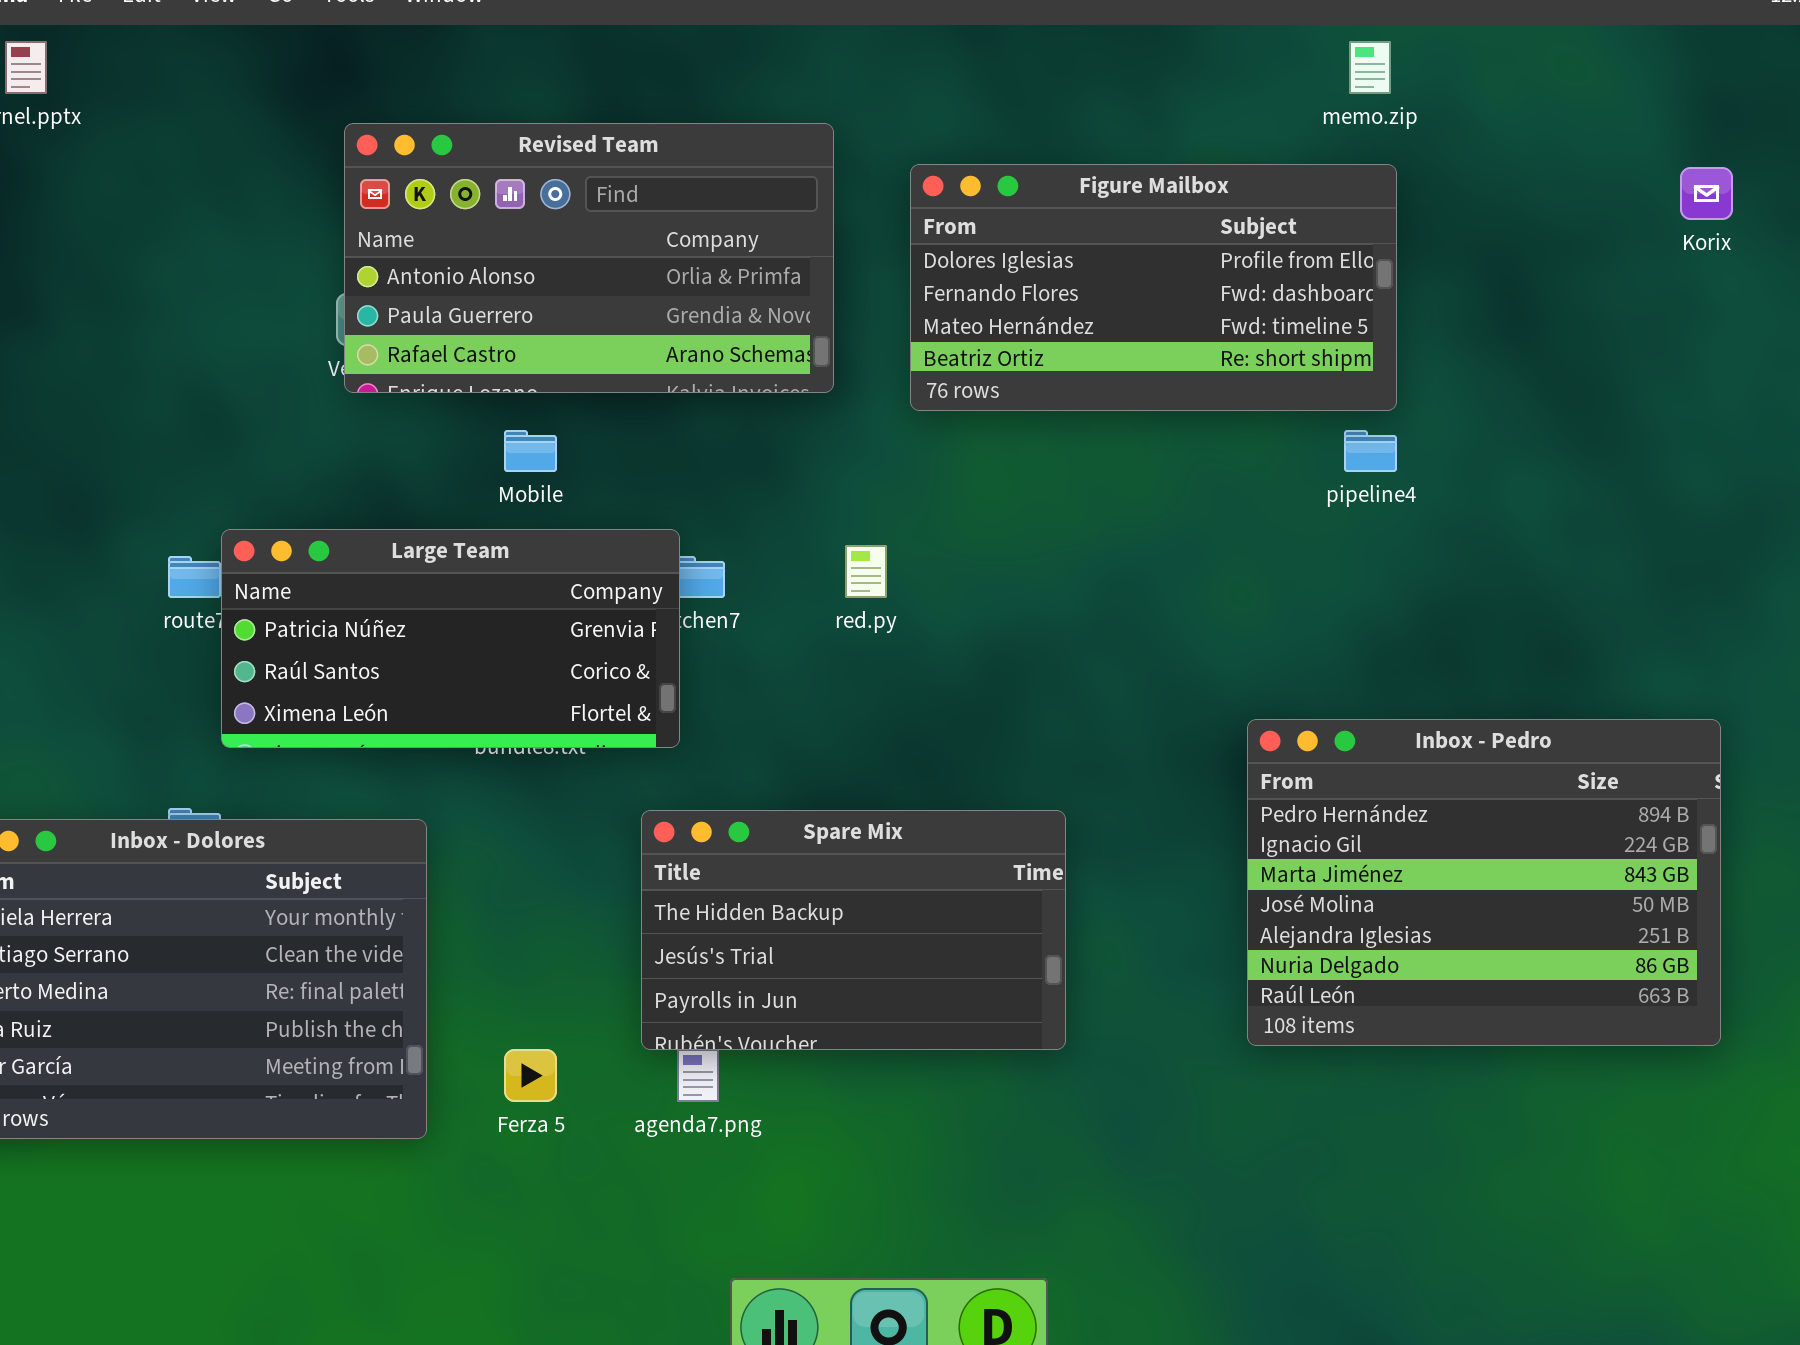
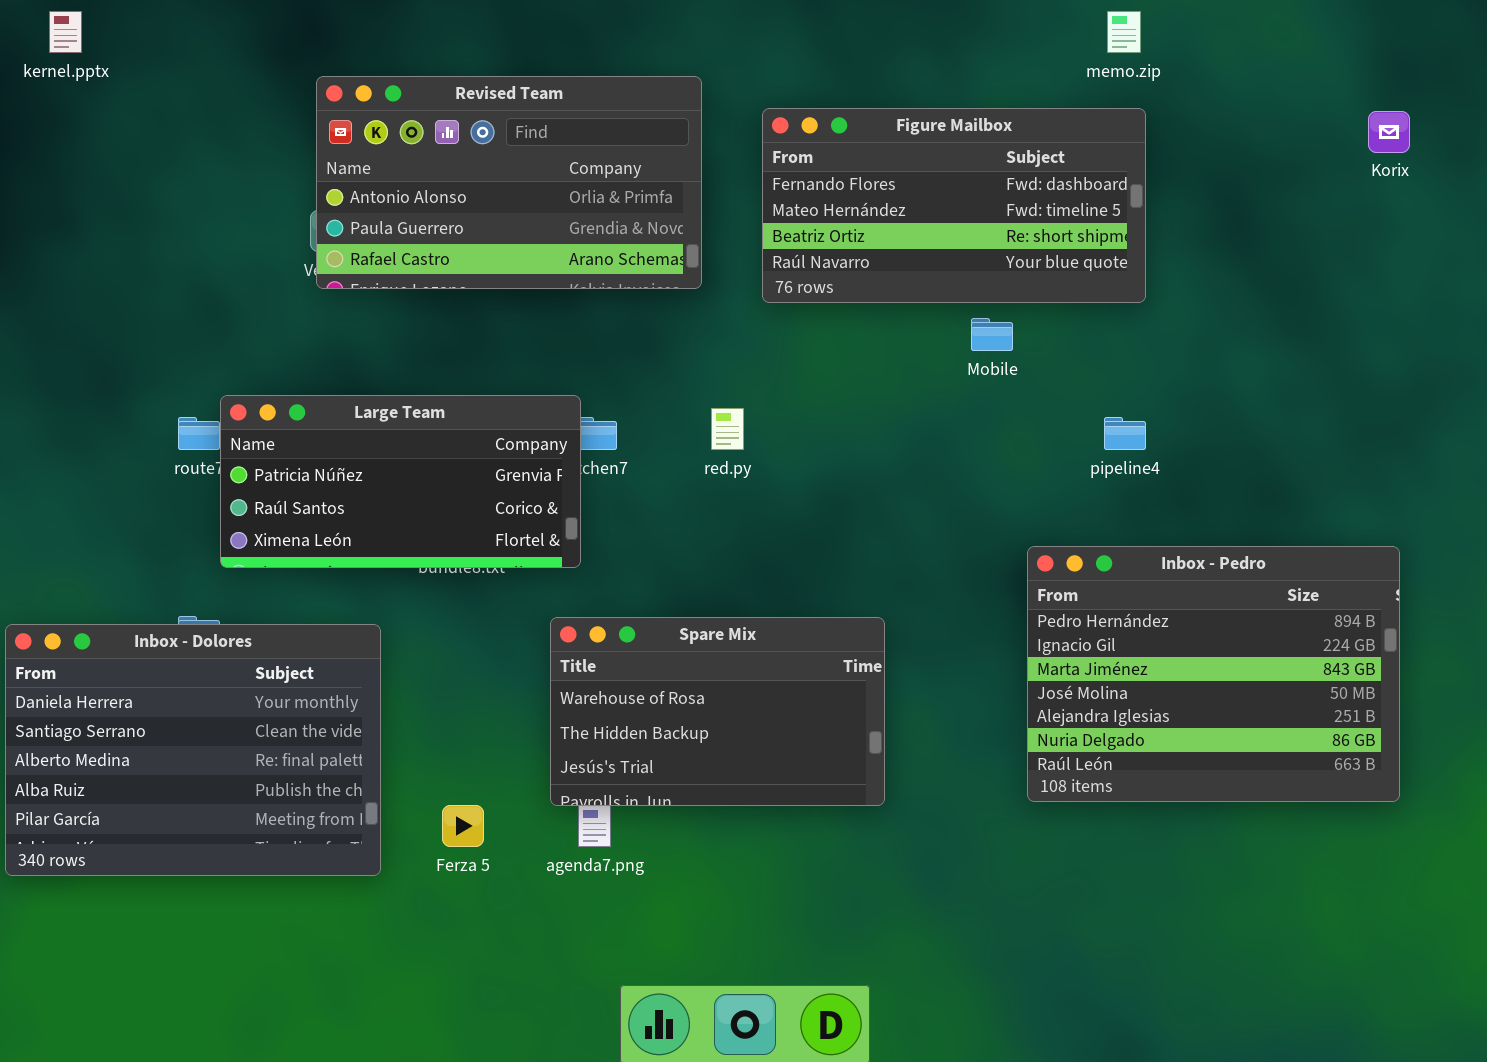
Figure Mailbox: [910,164,1397,411] -> [762,108,1146,303], scrolled down 1 row
Mobile: [504,430,557,472] -> [971,318,1013,351], moved
pipeline4: [1344,430,1397,472] -> [1104,417,1146,450], moved
Spare Mix: [641,810,1066,1050] -> [550,617,885,806], scrolled up 1 row

